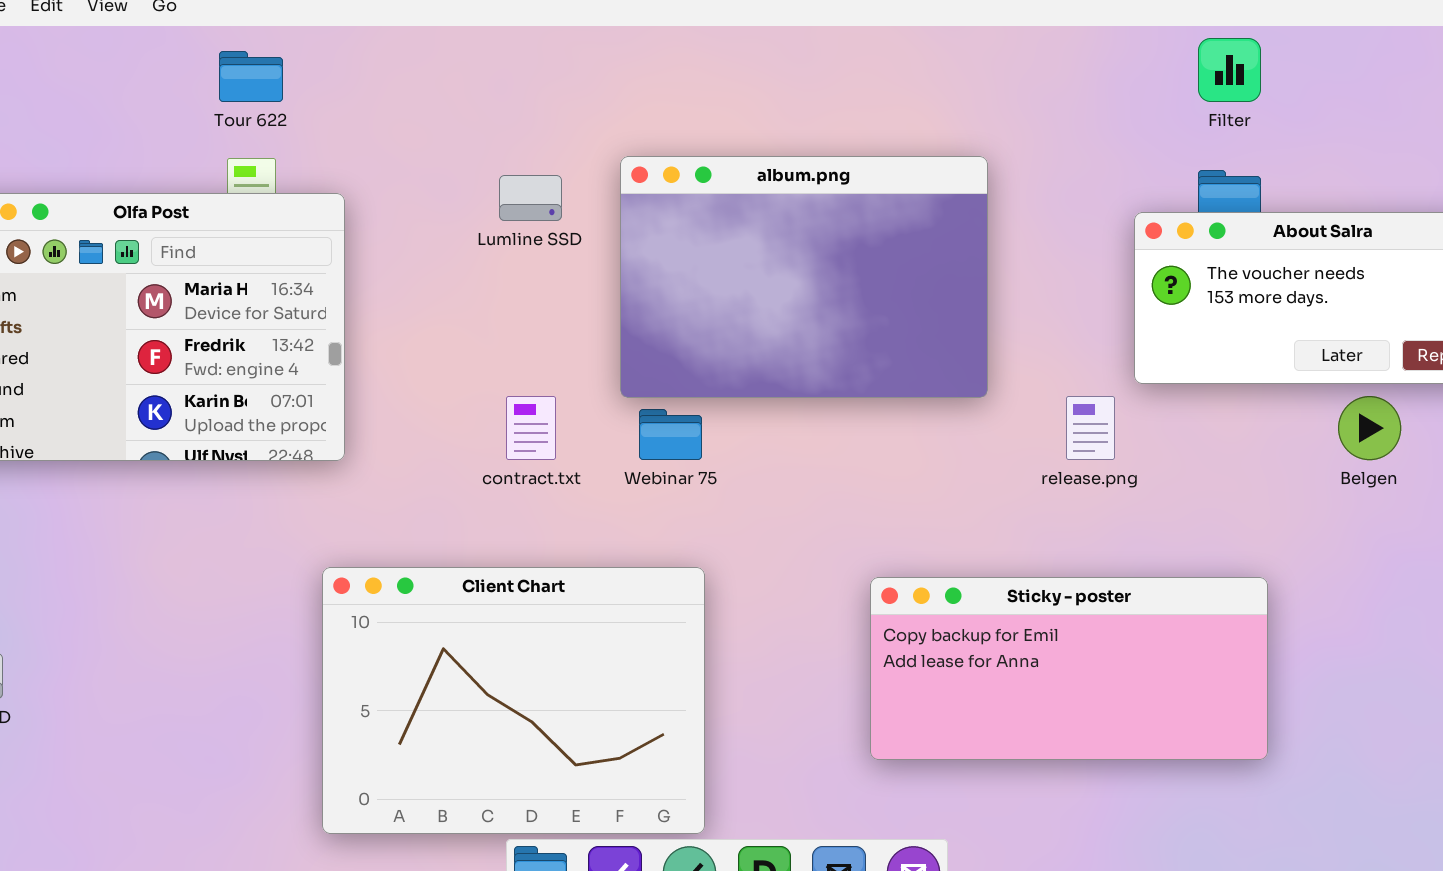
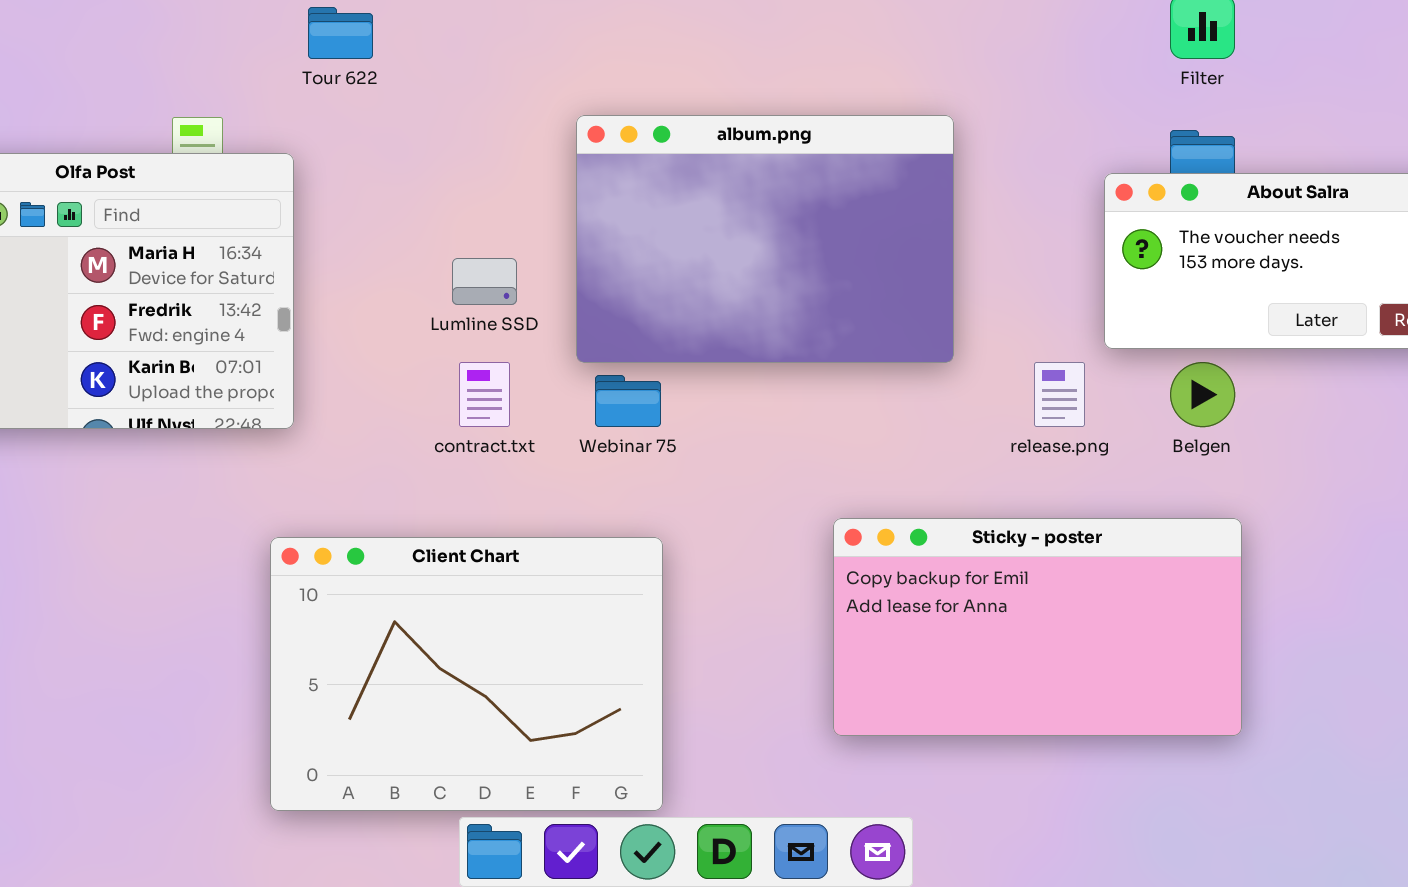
Tour 622: [219,51,283,102] -> [308,7,373,59], moved
Lumline SSD: [499,175,562,221] -> [452,258,517,305], moved
Belgen: [1338,396,1401,460] -> [1170,362,1235,427], moved
Sticky - poster: [870,577,1268,760] -> [833,518,1242,736], resized

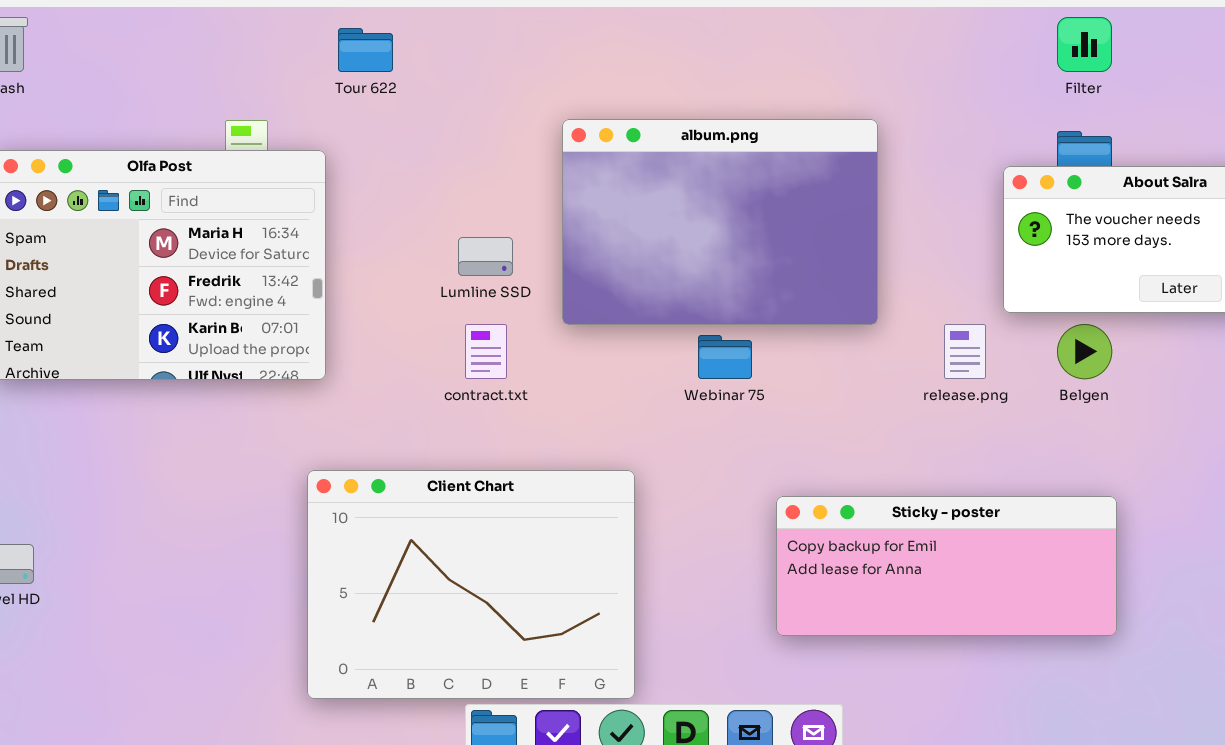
Webinar 75: [595,375,661,427] -> [698,335,752,379], moved
Sticky - poster: [833,518,1242,736] -> [776,496,1117,636], resized

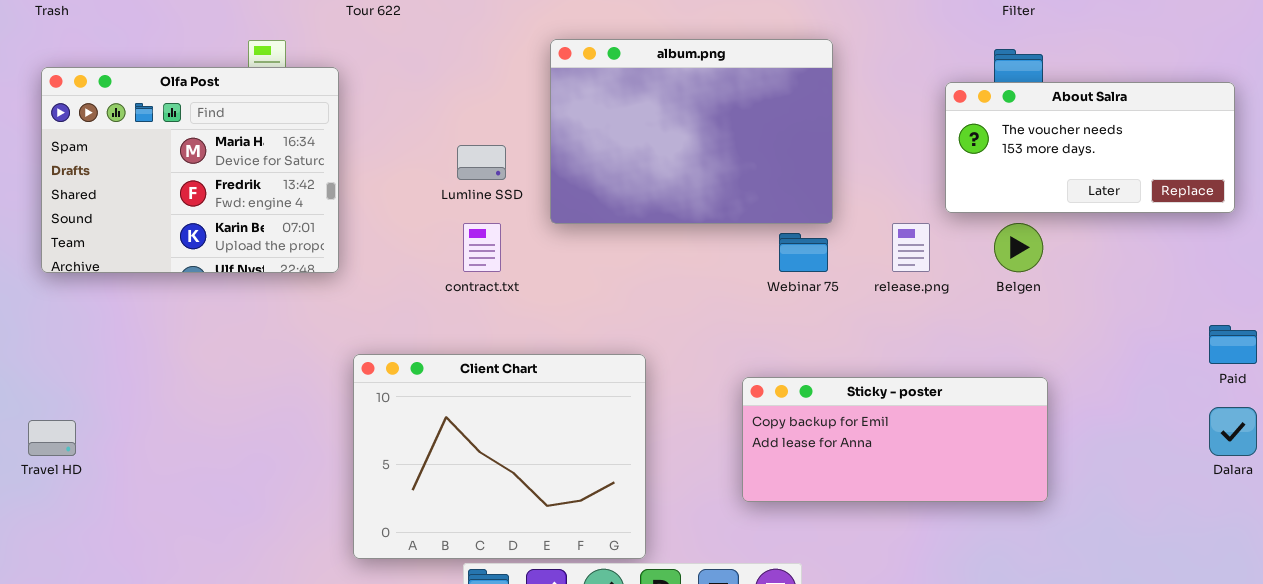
Webinar 75: [698,335,752,379] -> [779,233,828,272], moved
Client Chart: [307,470,635,699] -> [353,354,646,559], moved

